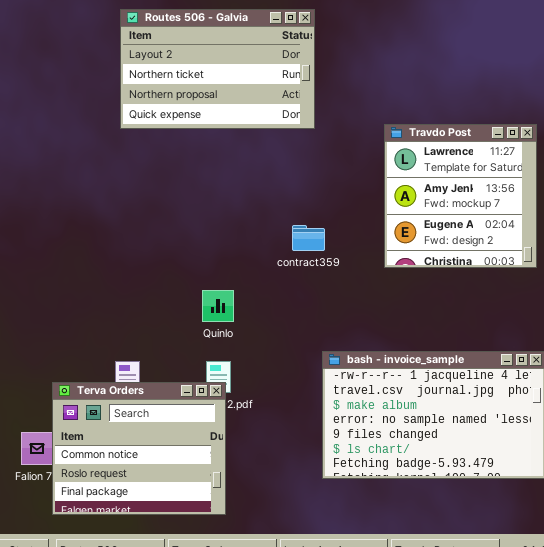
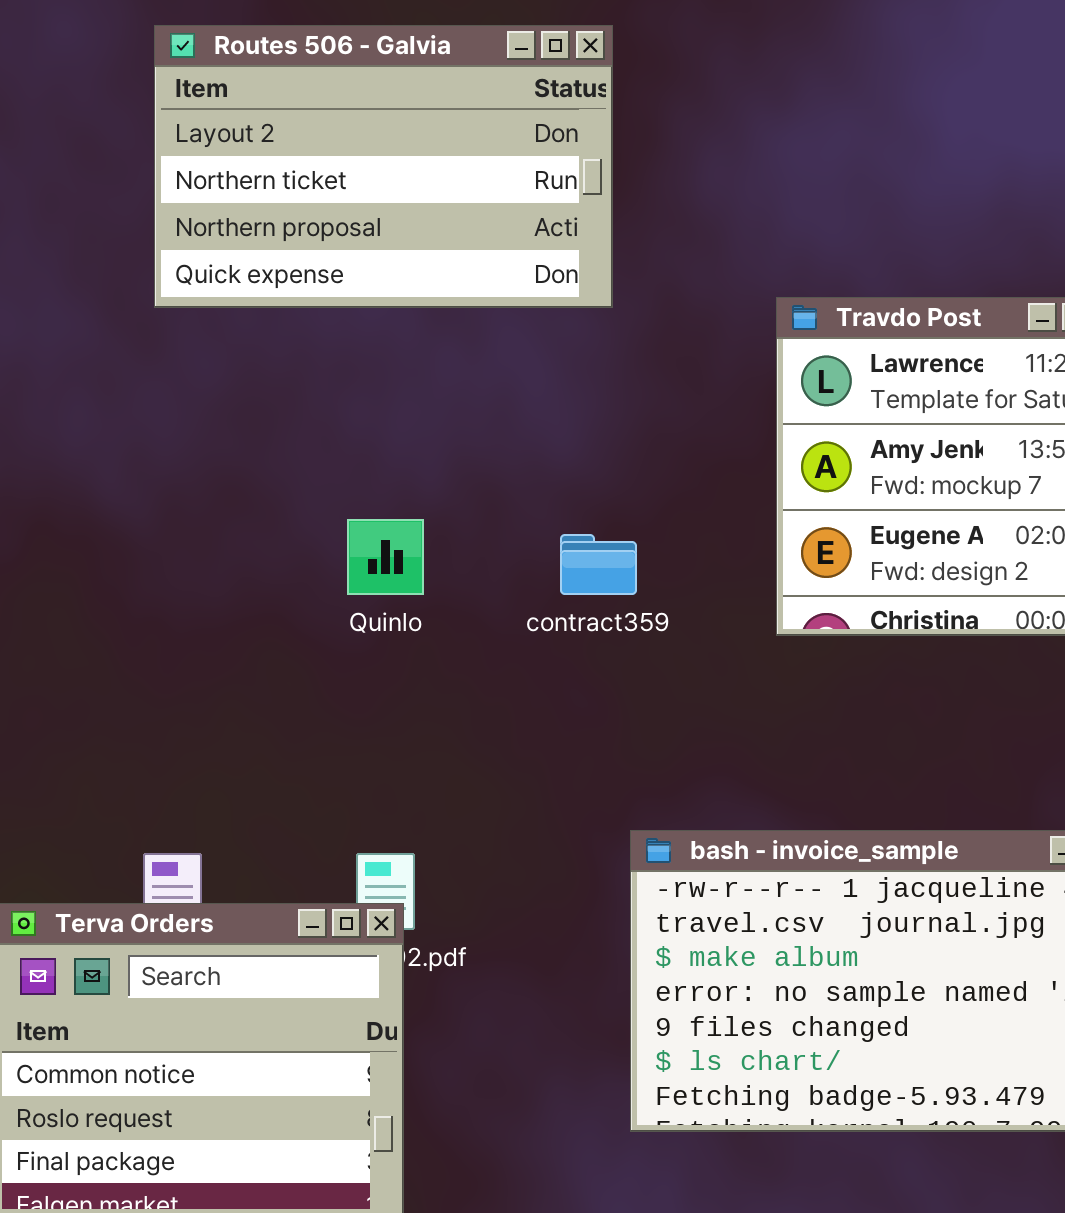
Quinlo: [202,290,234,322] -> [347,519,424,595], moved

